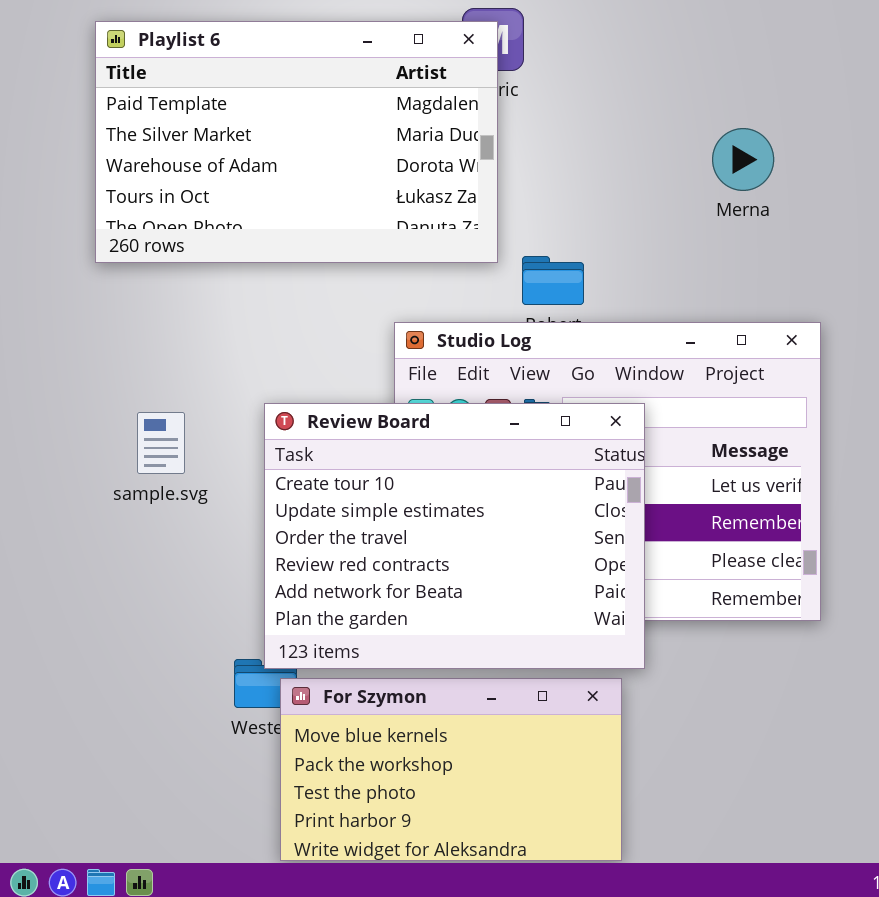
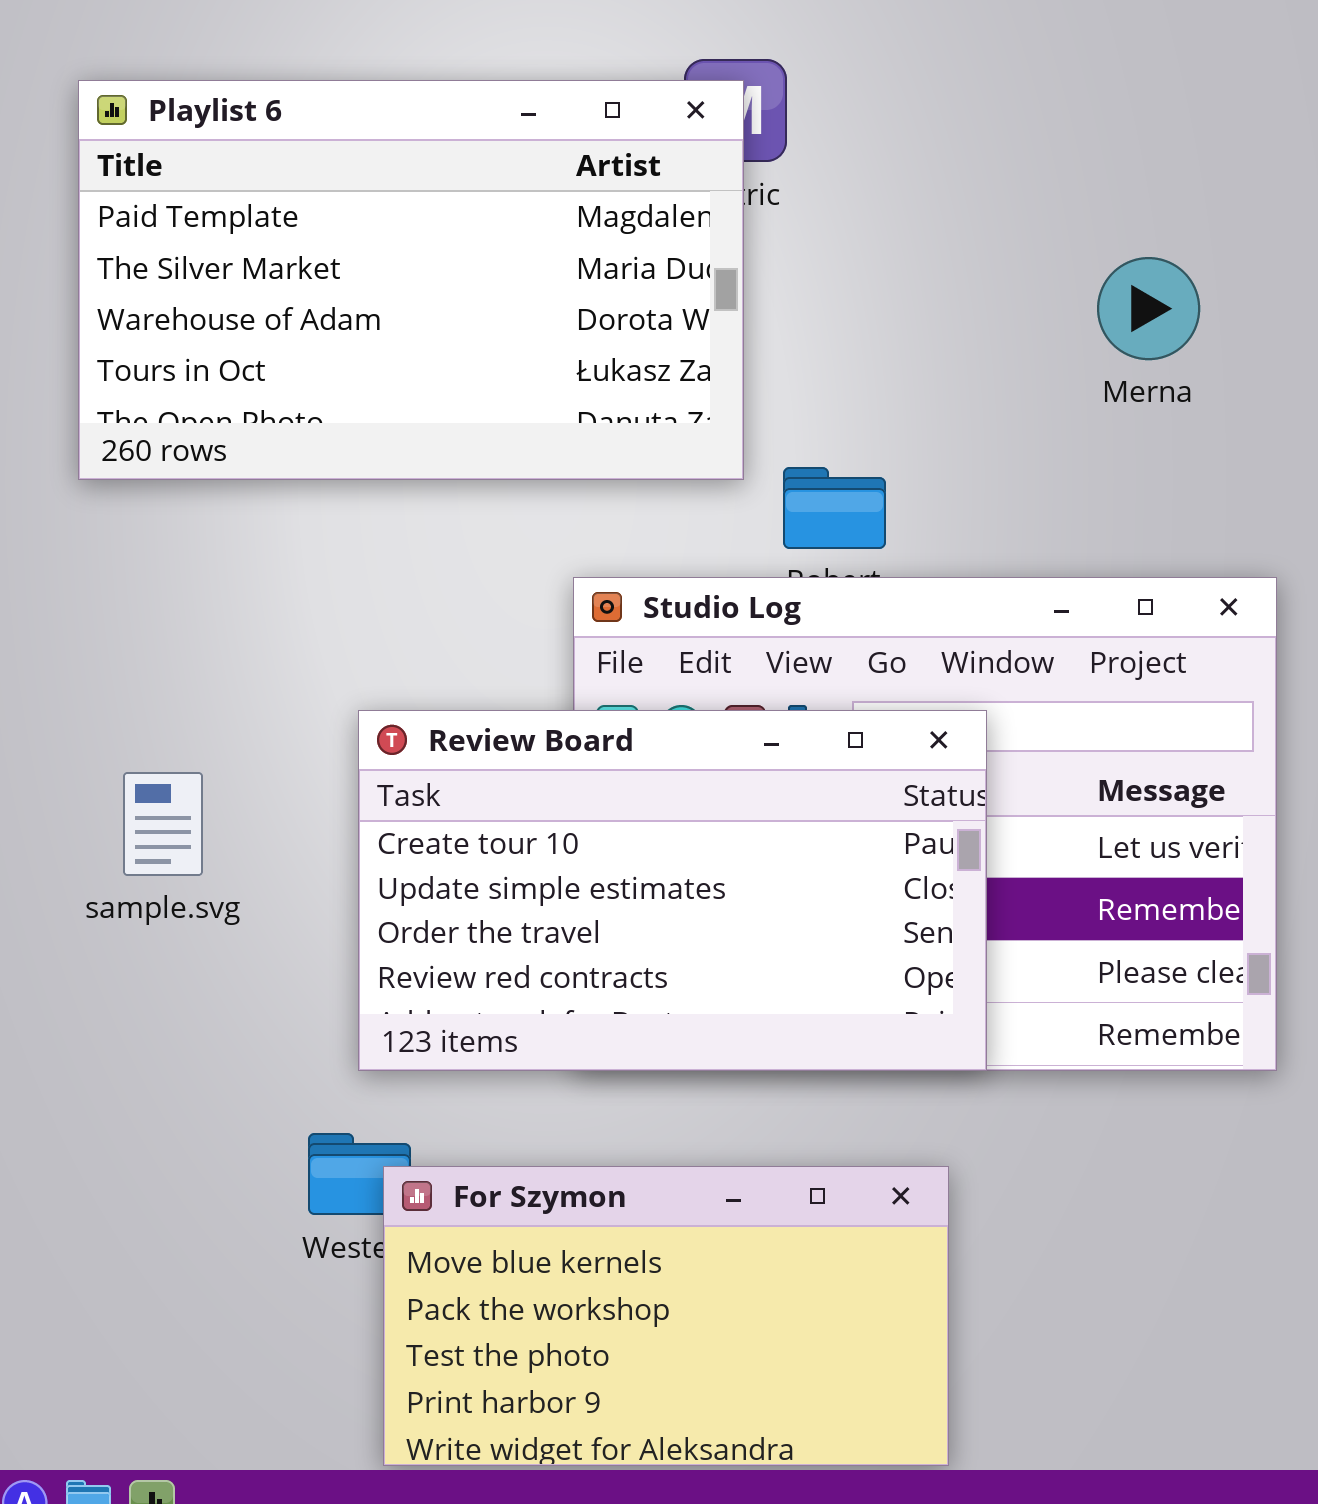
Review Board: [264,403,645,669] -> [358,710,987,1071], resized
sample.svg: [137,412,185,474] -> [123,772,203,876], moved

